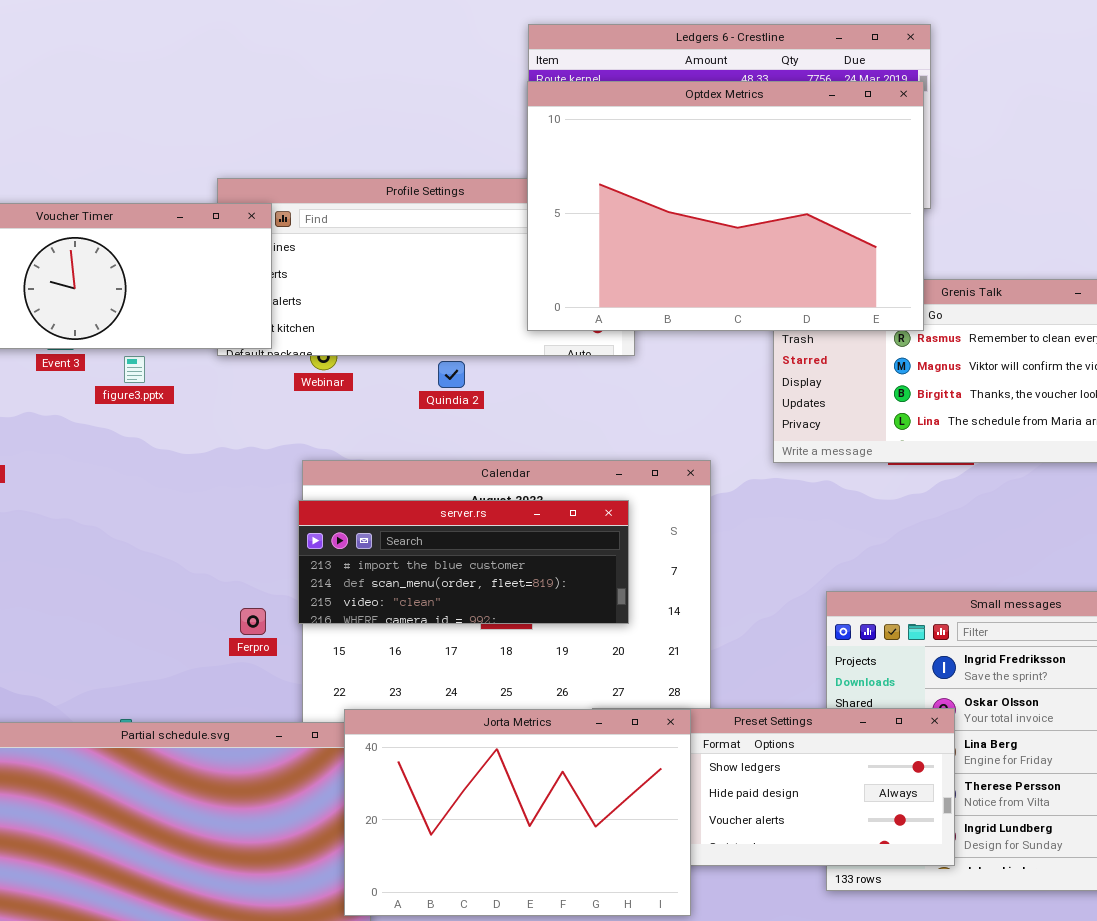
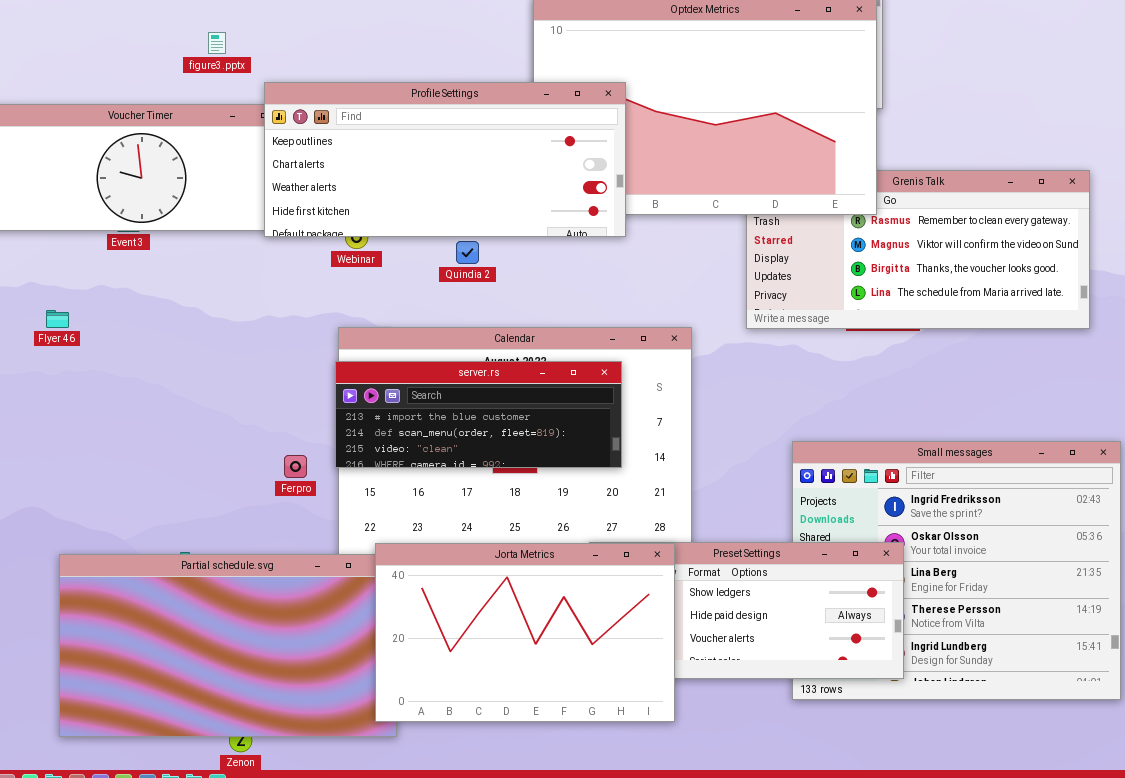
Profile Settings: [217,178,635,356] -> [264,82,626,237], raised
figure3.pptx: [124,356,145,383] -> [208,32,226,54], moved

